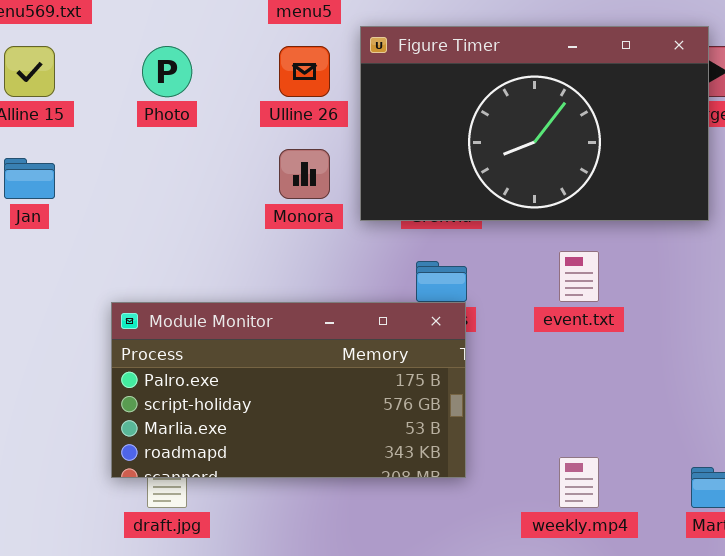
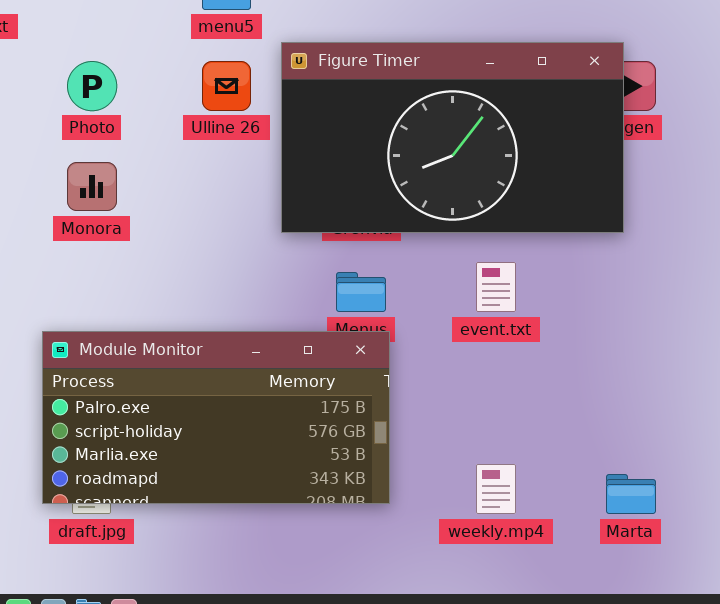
Monora: [279,149,330,199] -> [67,162,117,211], moved
Module Monitor: [111,302,466,478] -> [42,331,390,504], moved

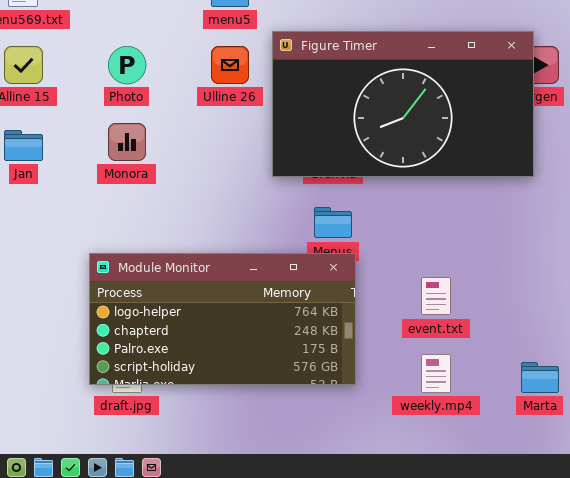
event.txt: [476,262,516,312] -> [421,277,451,315], moved
Module Monitor: [42,331,390,504] -> [89,253,356,385], scrolled up 2 rows

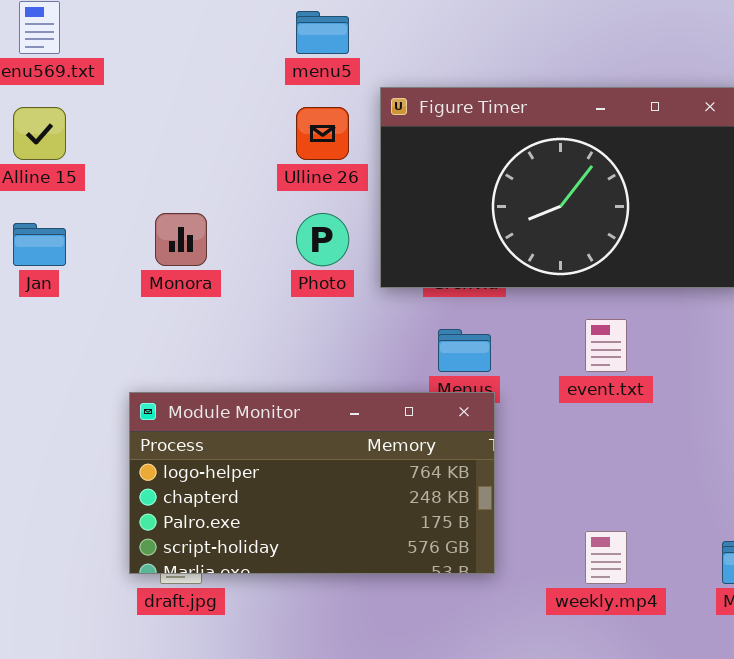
Photo: [108,46,146,84] -> [296,213,349,266], moved
event.txt: [421,277,451,315] -> [585,319,627,372], moved

